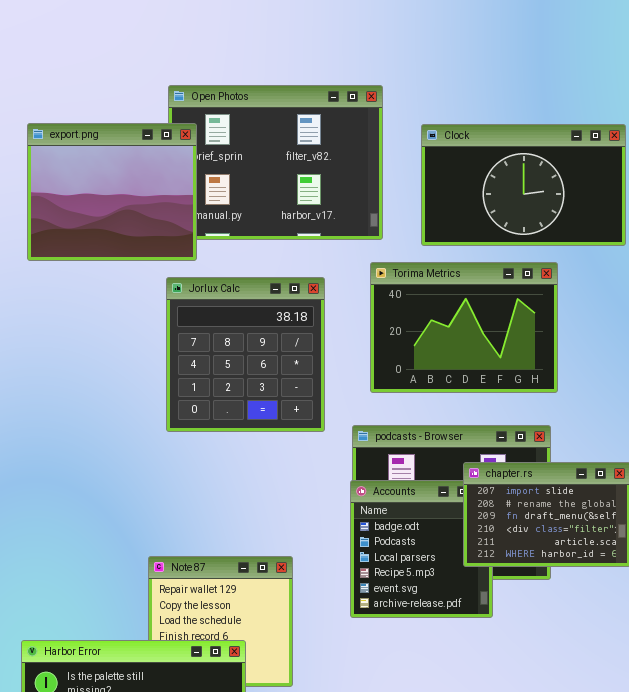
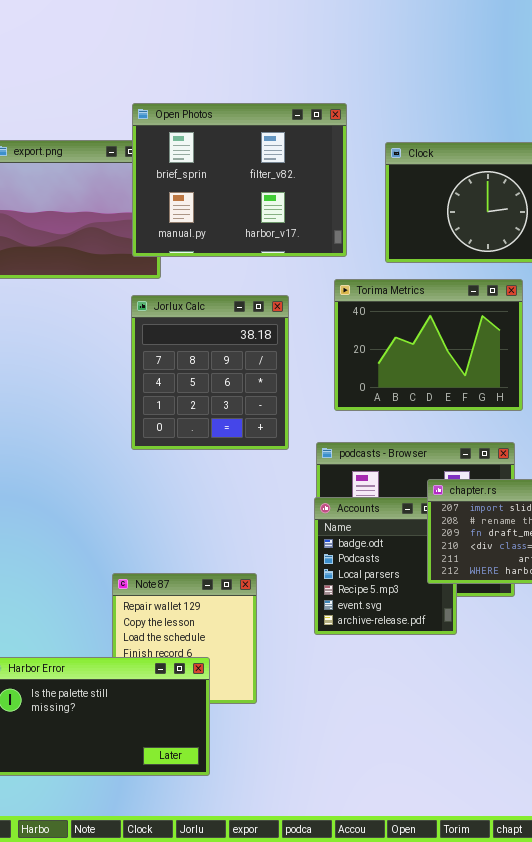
Open Photos: [168,85,383,240] -> [132,103,347,257], raised

